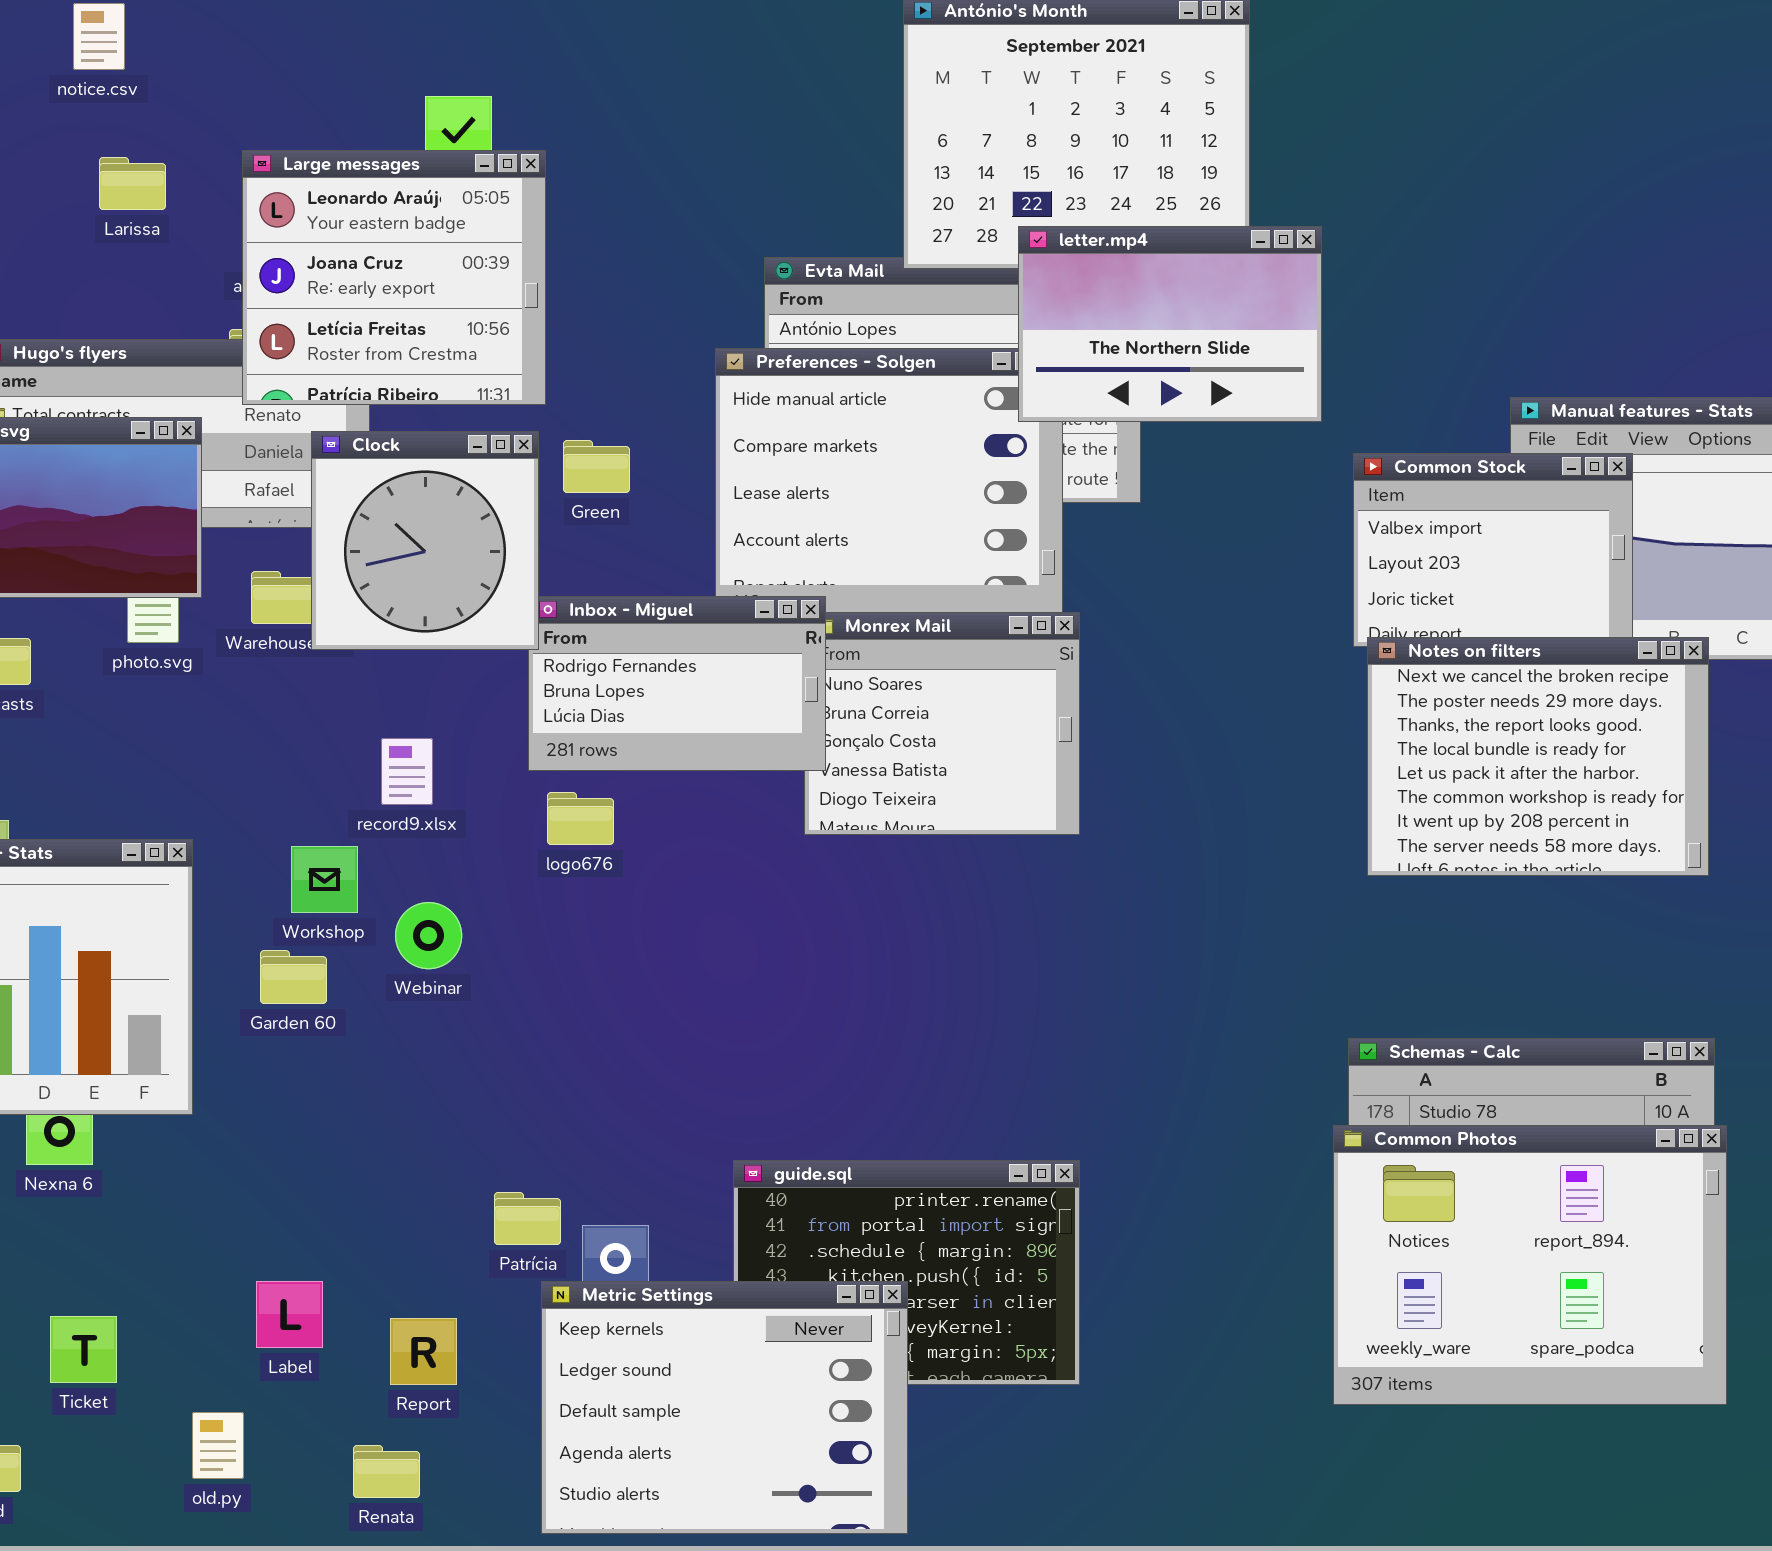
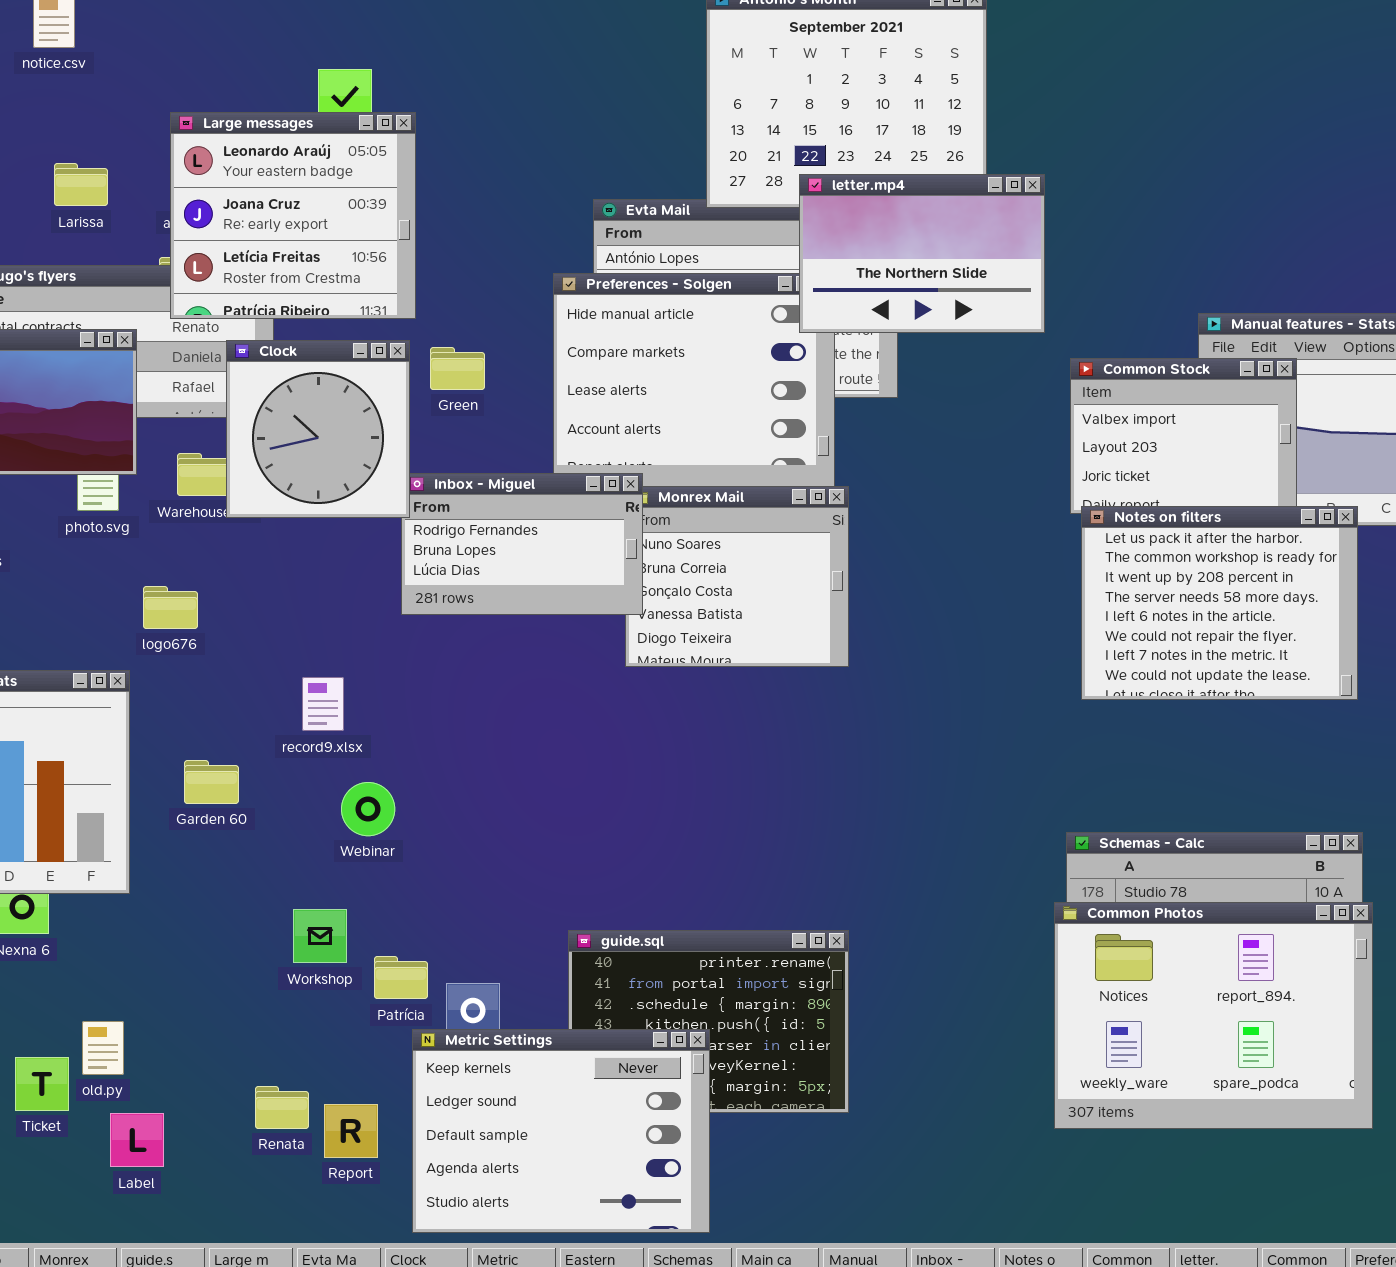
Larissa: [99,157,166,210] -> [54,163,108,206], moved
Notes on filters: [1367,637,1709,876] -> [1081,506,1358,700], scrolled down 4 rows
record9.xlsx: [381,738,433,805] -> [302,677,344,731], moved
logo676: [547,792,614,845] -> [143,586,198,629], moved
Workshop: [291,846,358,913] -> [293,909,347,963], moved
Webinar: [395,902,462,969] -> [341,782,395,836], moved
Label: [256,1281,323,1348] -> [110,1113,164,1167], moved
Report: [390,1318,457,1385] -> [324,1104,378,1158], moved
old.py: [192,1412,244,1479] -> [82,1021,124,1075], moved
Renata: [353,1445,420,1498] -> [255,1086,309,1129], moved

